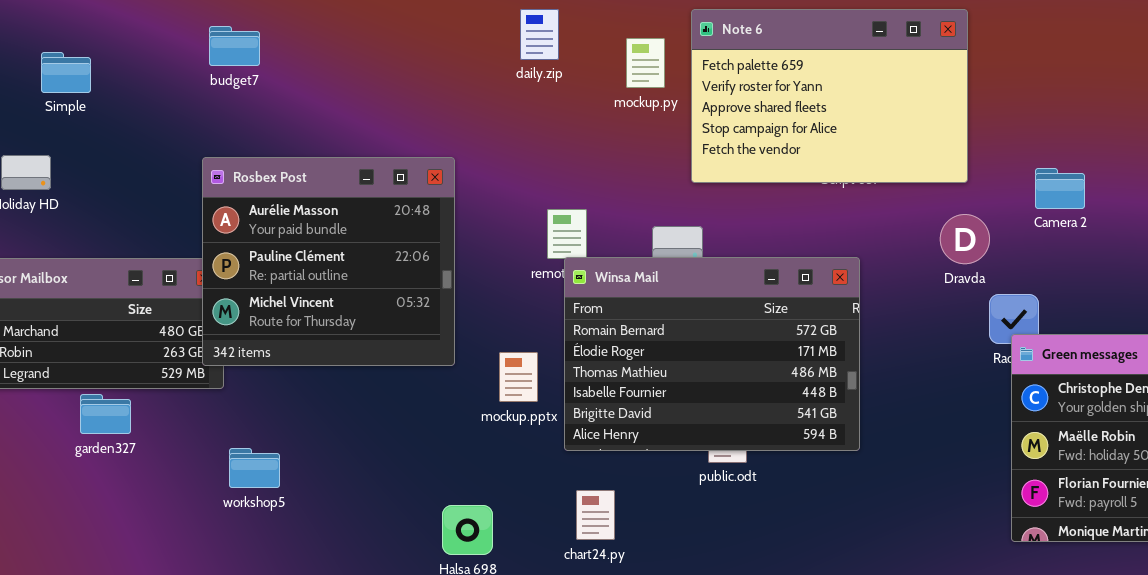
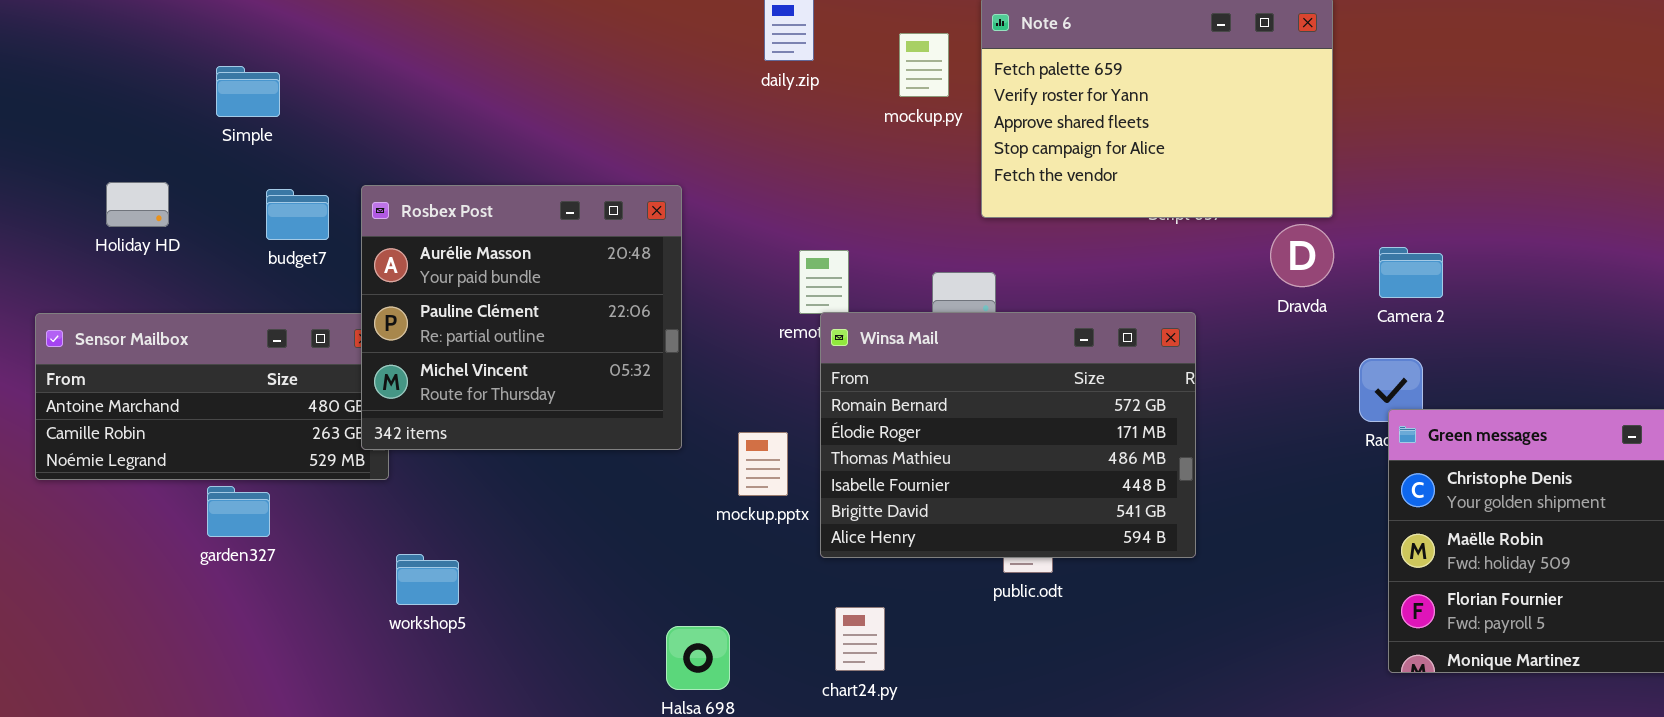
budget7: [209,26,260,66] -> [266,189,329,240], moved
Simple: [41,52,91,93] -> [216,66,280,117], moved
Camera 2: [1035,168,1085,209] -> [1379,247,1443,298], moved
Dravda: [940,214,990,264] -> [1270,224,1334,287], moved

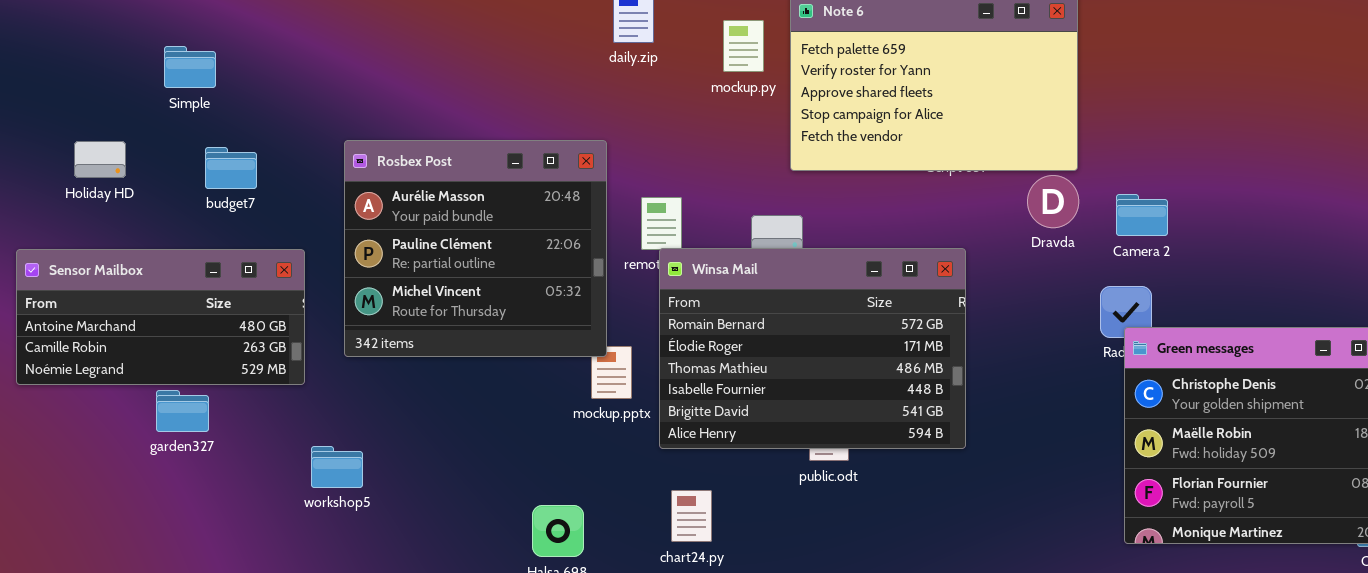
Rosbex Post: [361,185,682,450] -> [344,140,607,357], moved

